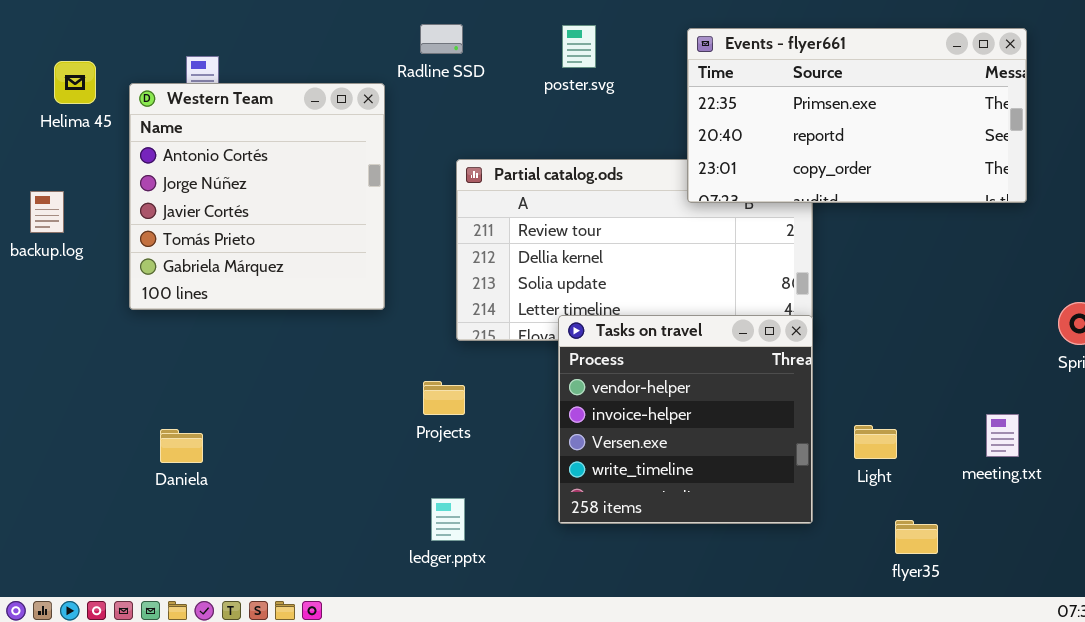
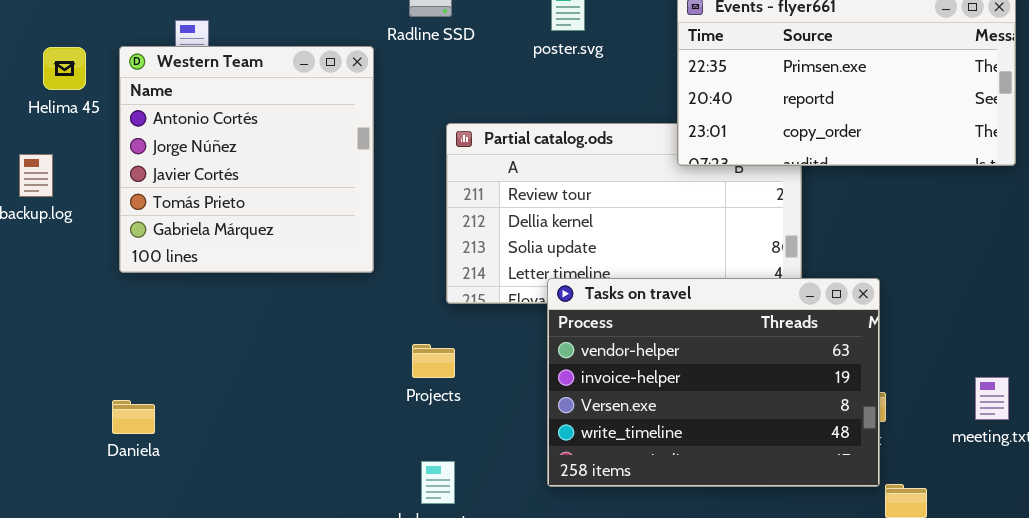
Helima 45: [54,61,96,104] -> [43,47,86,90], moved
Tasks on travel: [558,315,813,524] -> [547,278,880,487], resized
Daniela: [160,429,203,463] -> [112,400,155,434], moved

